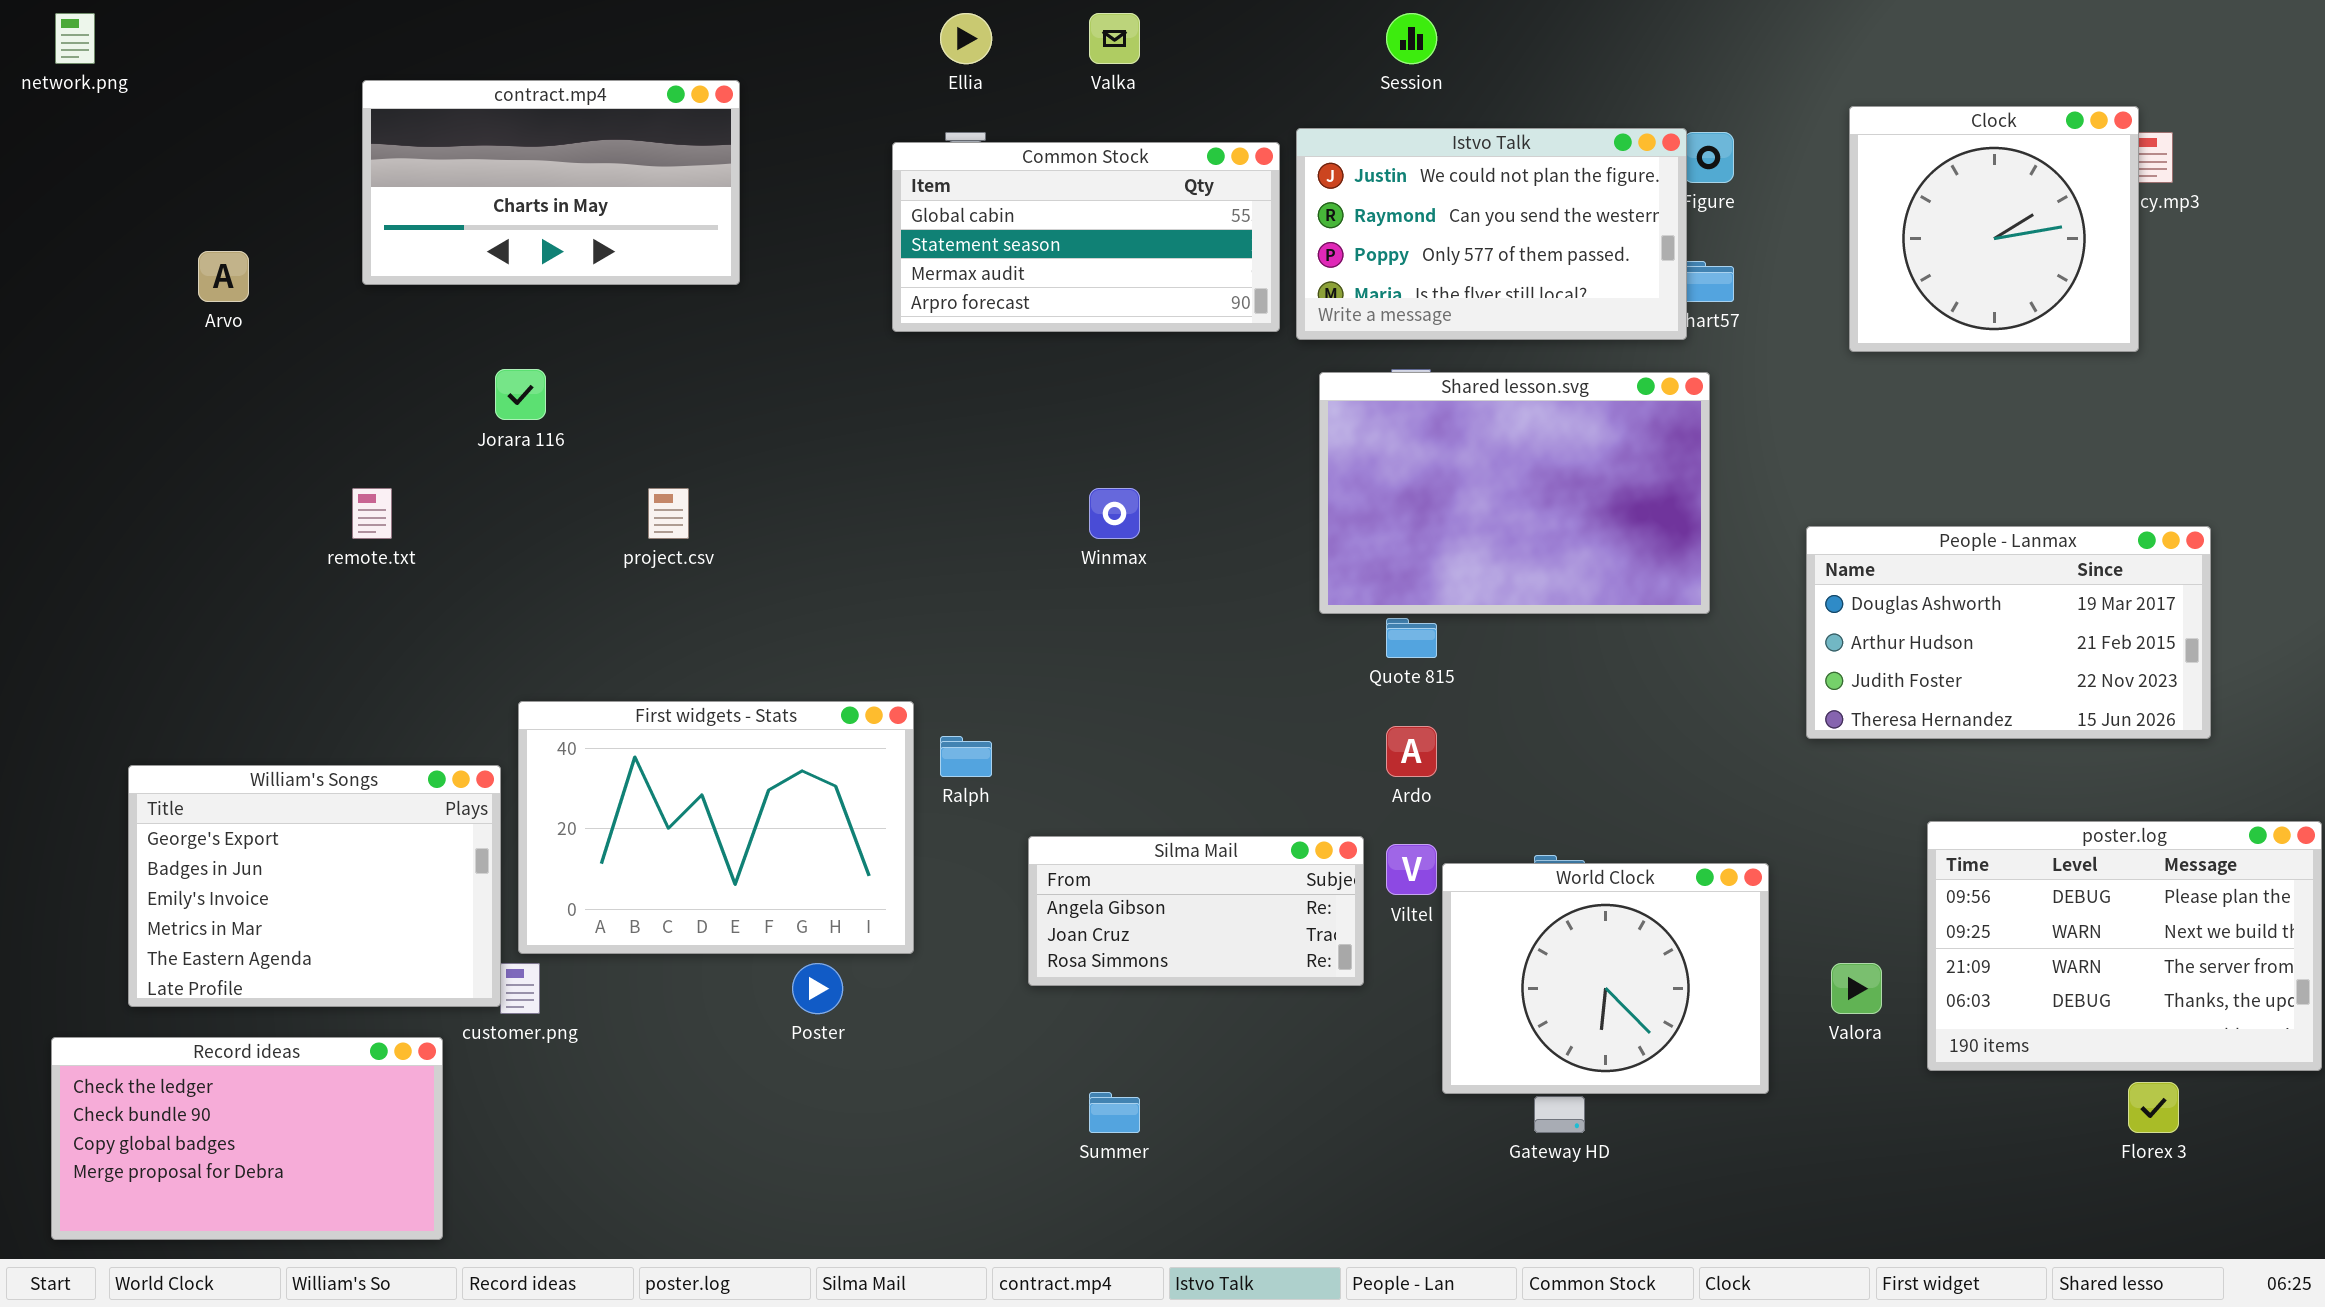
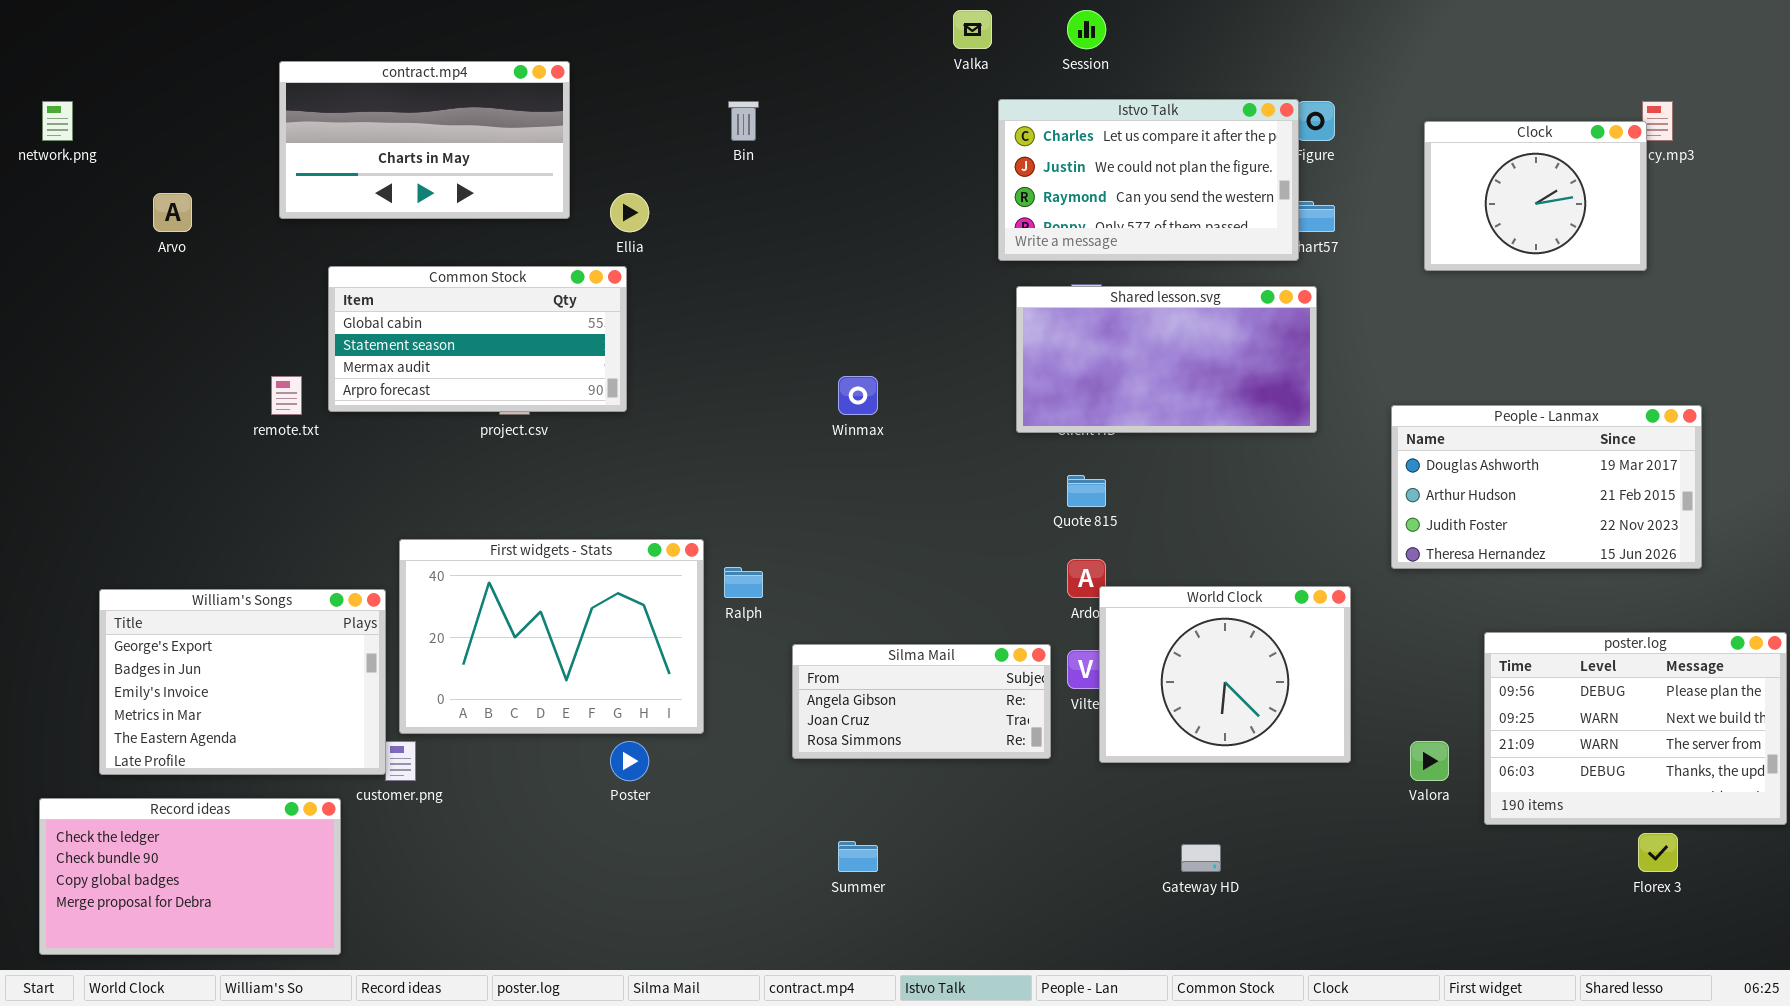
network.png: [55,13,95,64] -> [42,101,73,141], moved
Ellia: [940,13,992,64] -> [610,193,649,232], moved
Valka: [1089,13,1140,64] -> [953,10,992,49], moved
Clock: [1849,106,2139,352] -> [1424,121,1647,271], resized
Istvo Talk: [1296,128,1687,340] -> [998,99,1299,261], scrolled up 1 row
Common Stock: [892,142,1280,332] -> [328,266,627,412], moved
Shared lesson.svg: [1319,372,1710,614] -> [1016,286,1317,433], resized
World Clock: [1442,863,1769,1094] -> [1099,586,1351,763], moved

